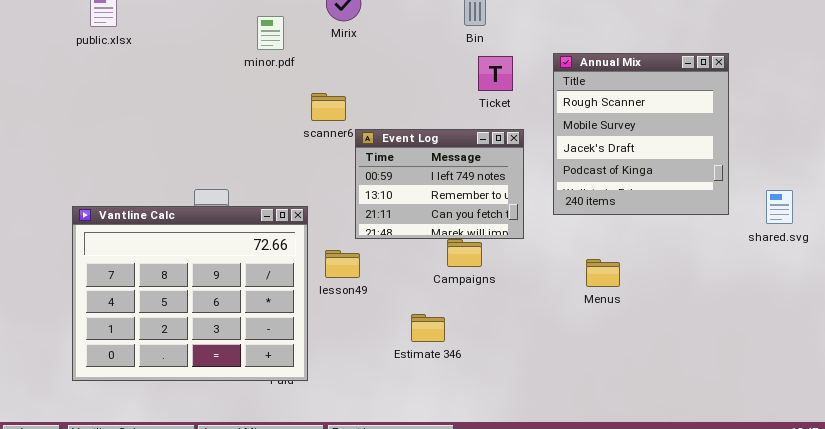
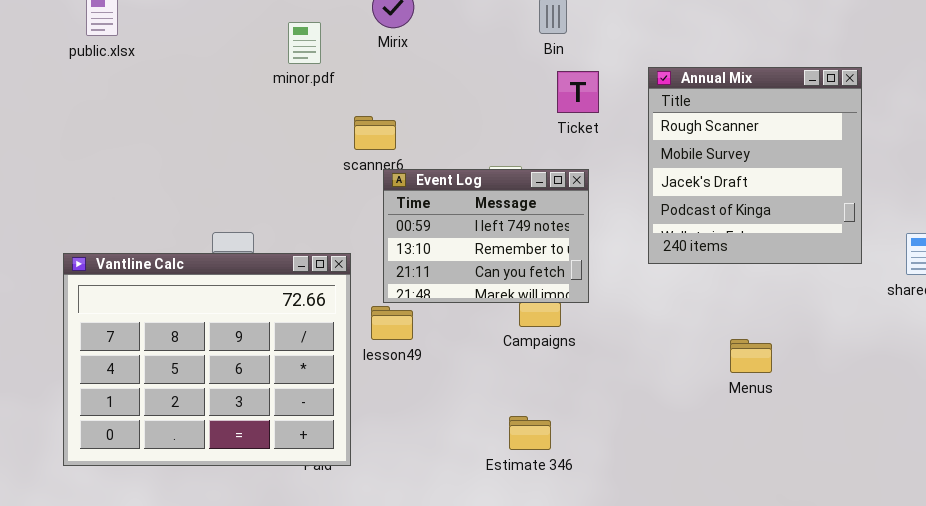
Event Log: [355,129,524,239] -> [383,169,589,303], moved
Menus: [586,259,620,287] -> [730,339,772,373], moved
Estimate 346: [411,314,445,342] -> [509,416,551,450], moved

